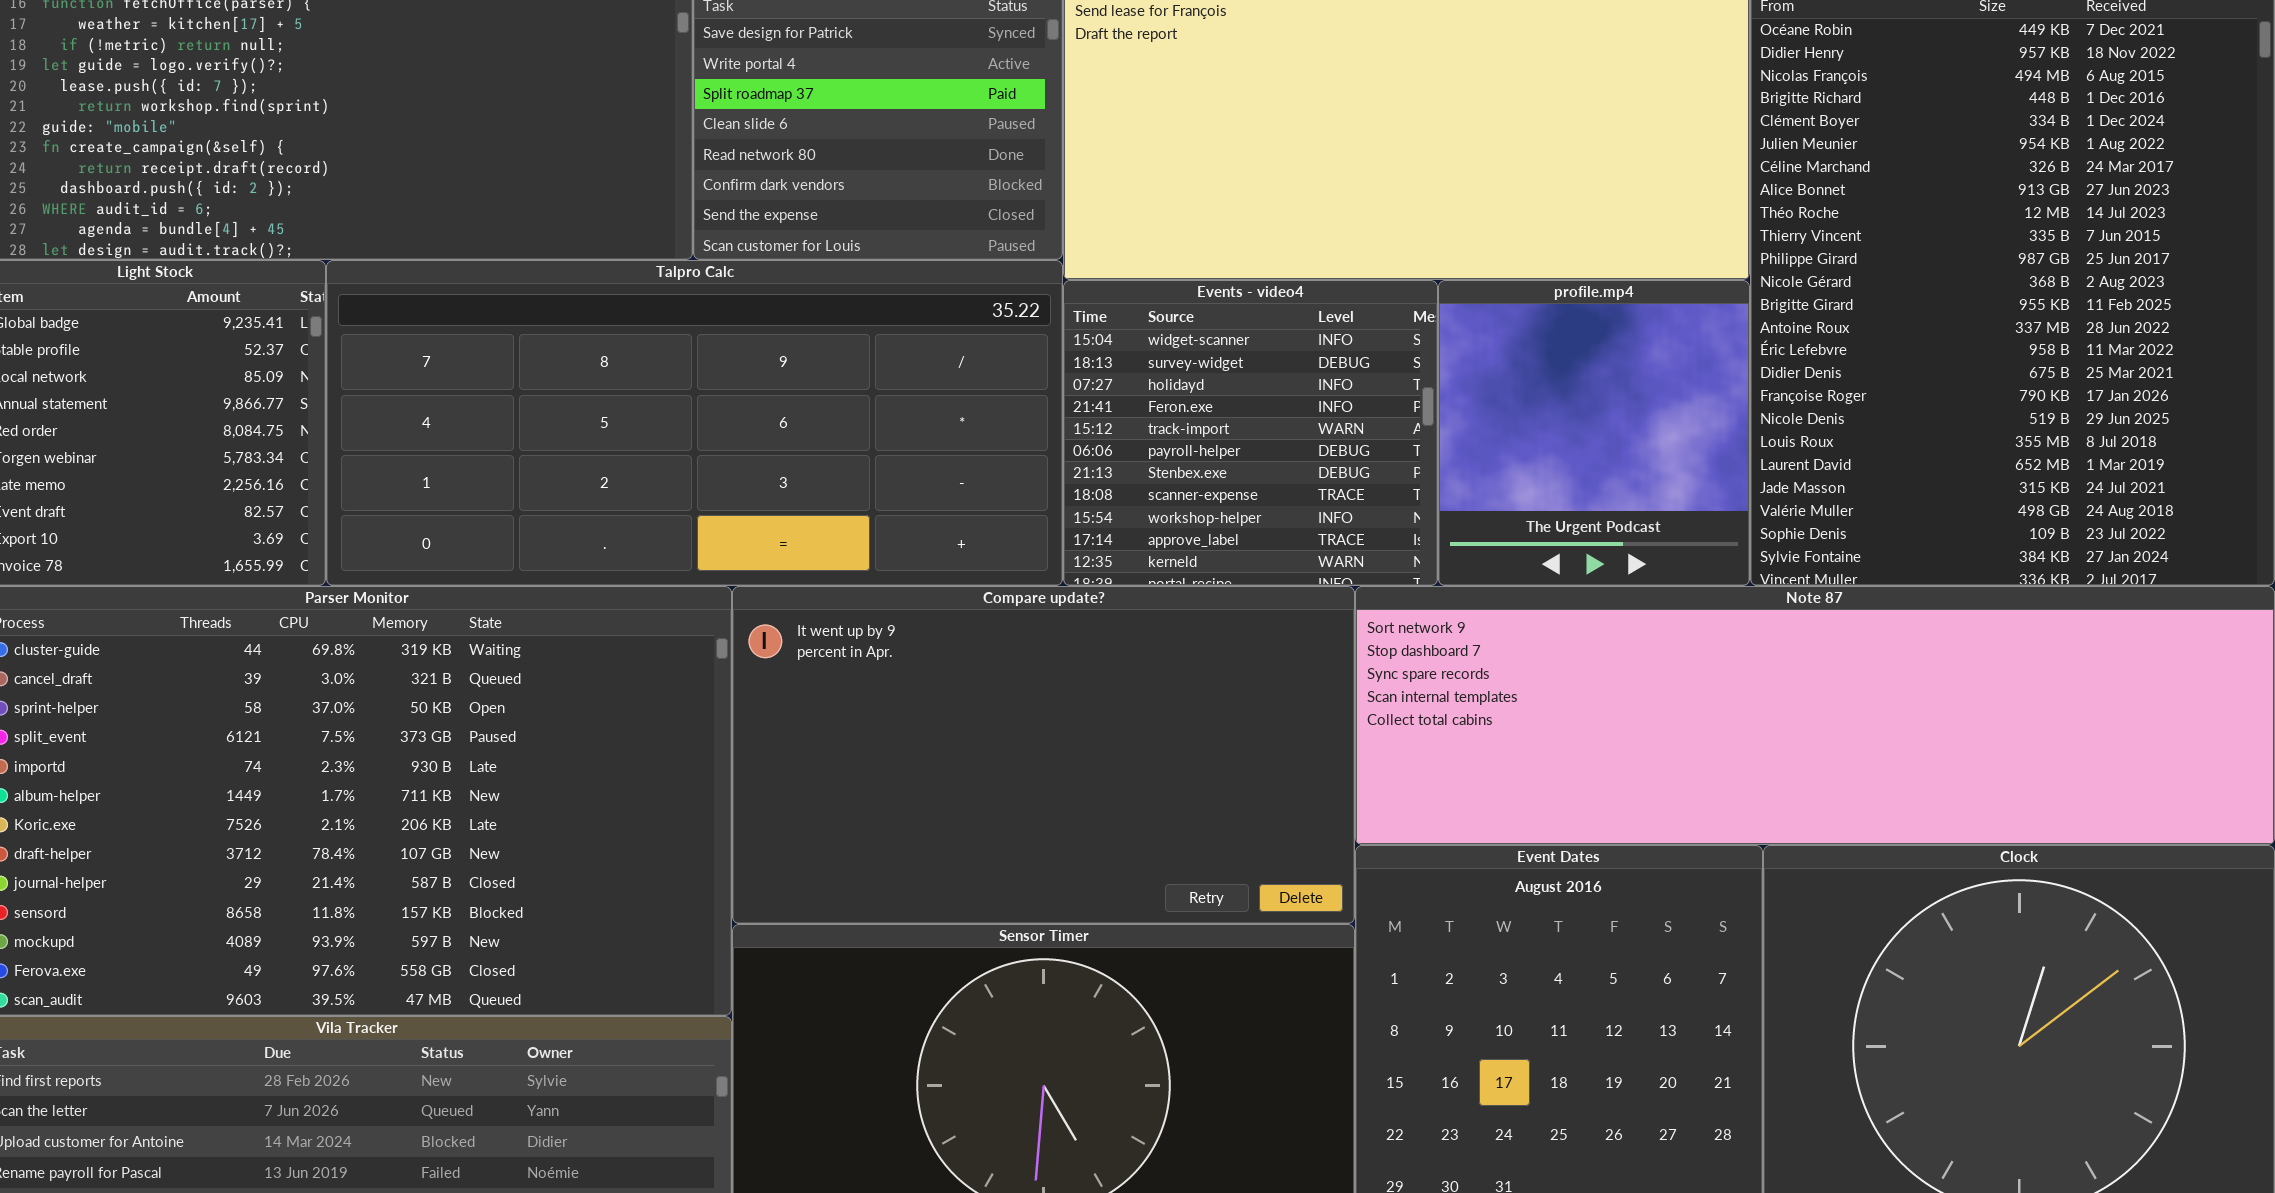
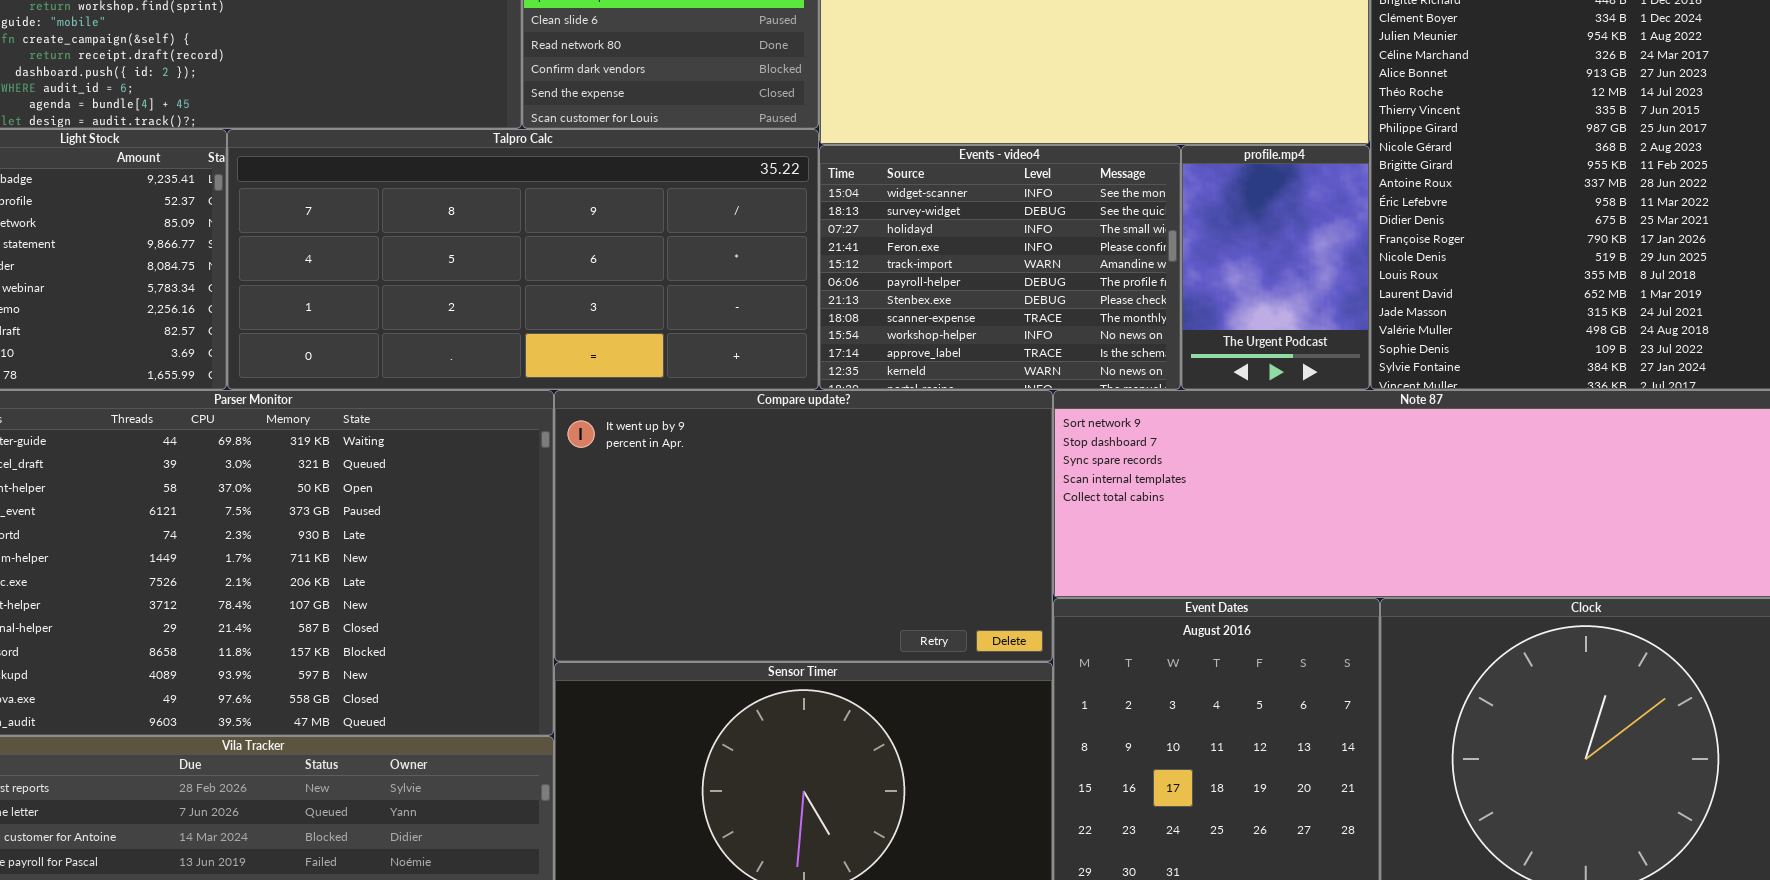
Events - video4: [1063,280,1438,586] -> [819,145,1181,390], resized
profile.mp4: [1438,280,1750,586] -> [1181,145,1370,390], resized

